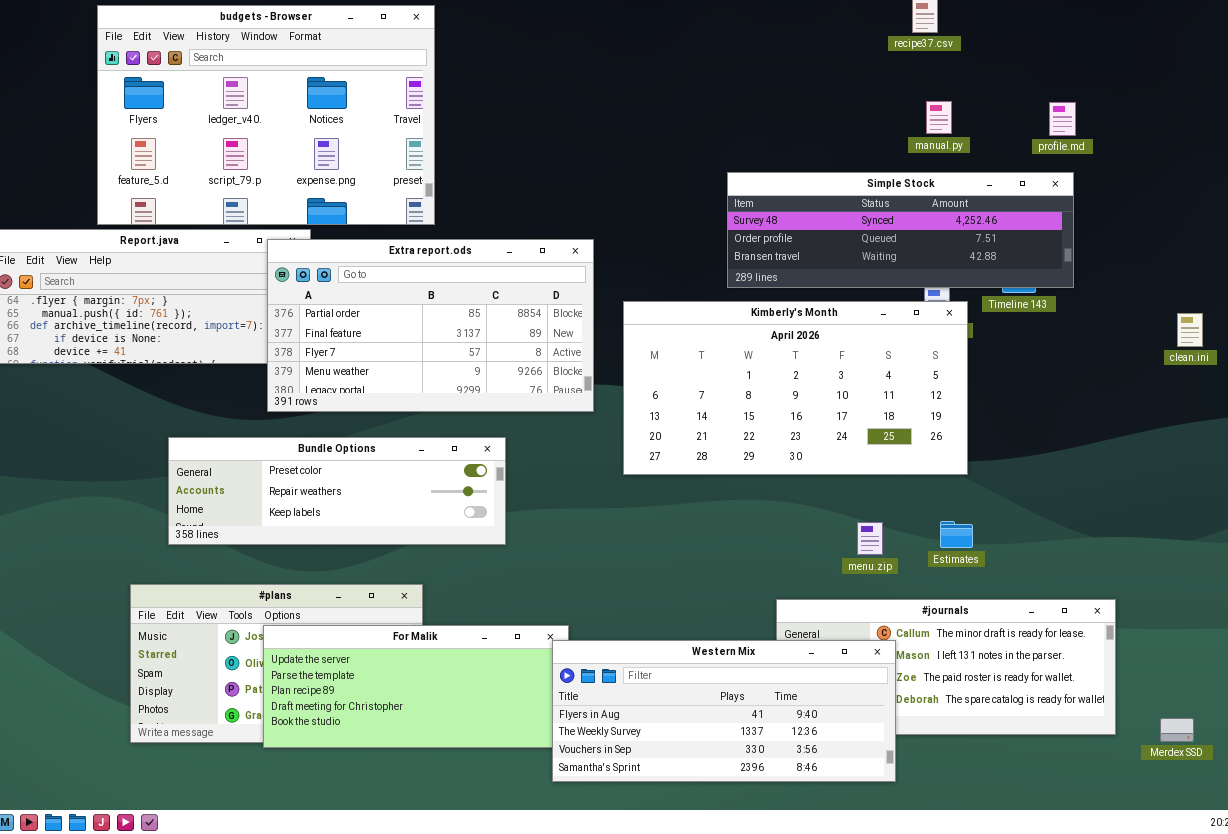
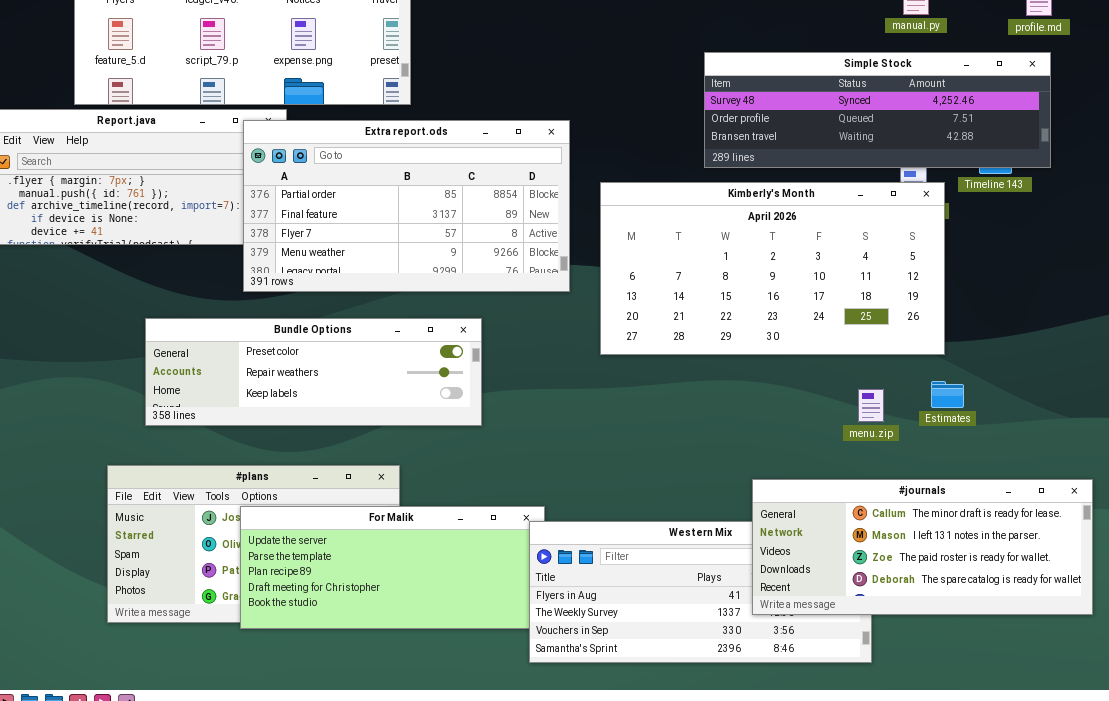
Estimates: [940,521,973,548] -> [931,381,964,408], moved
menu.zip: [857,522,883,555] -> [858,389,884,422], moved
#journals: [776,599,1116,735] -> [752,479,1093,615], raised

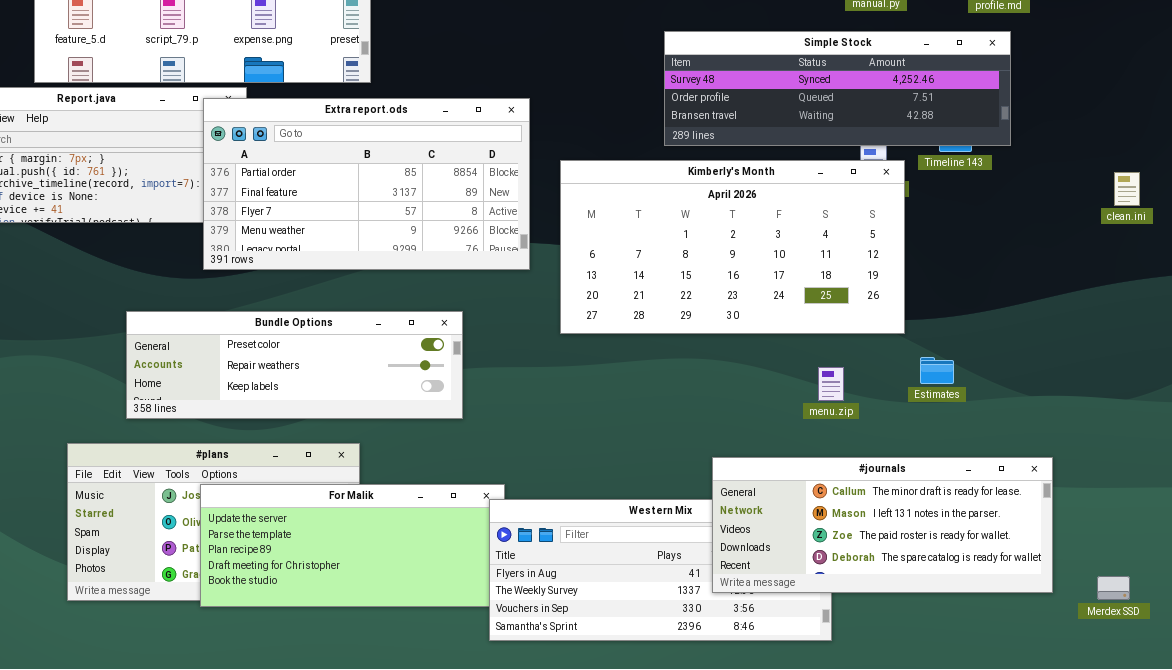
Bundle Options: [145,318,482,426] -> [126,311,463,419], moved
Estimates: [931,381,964,408] -> [920,357,954,384], moved

